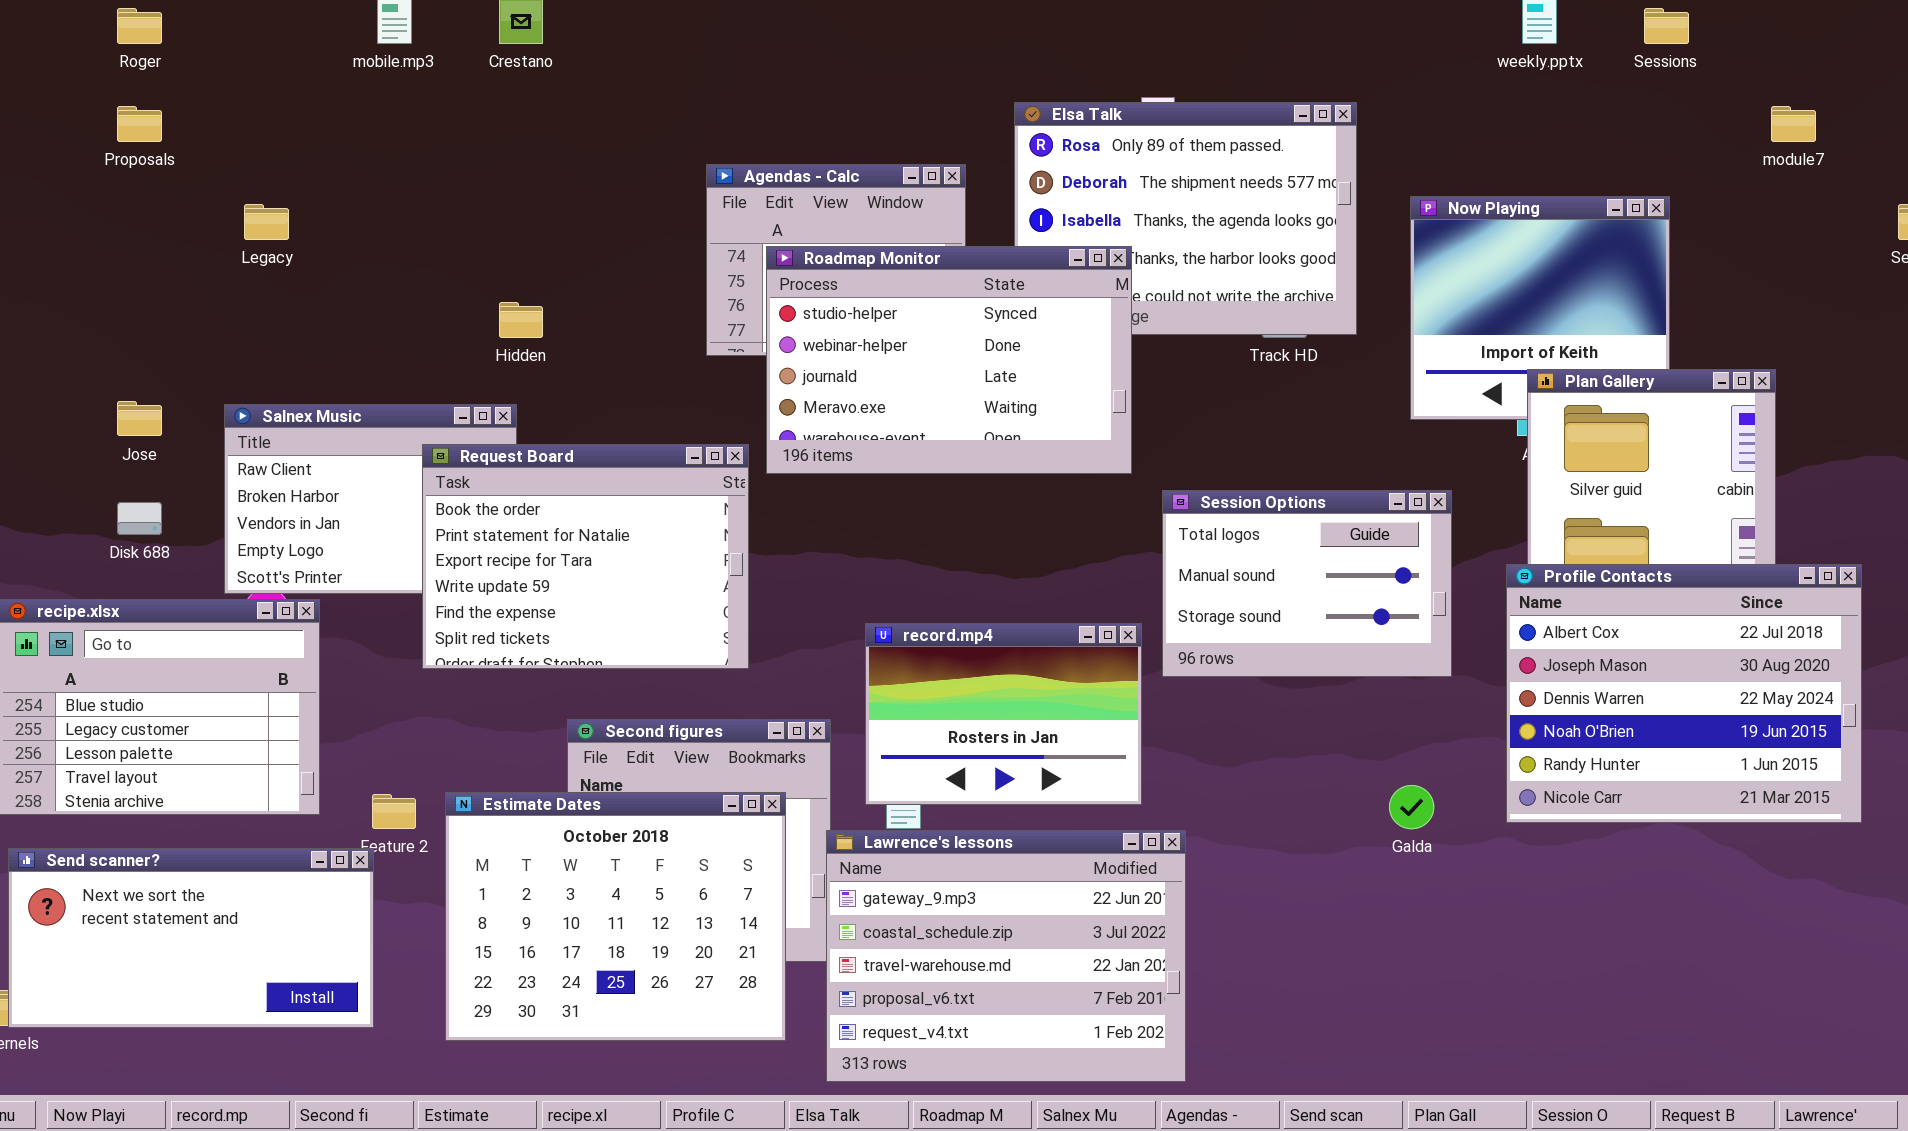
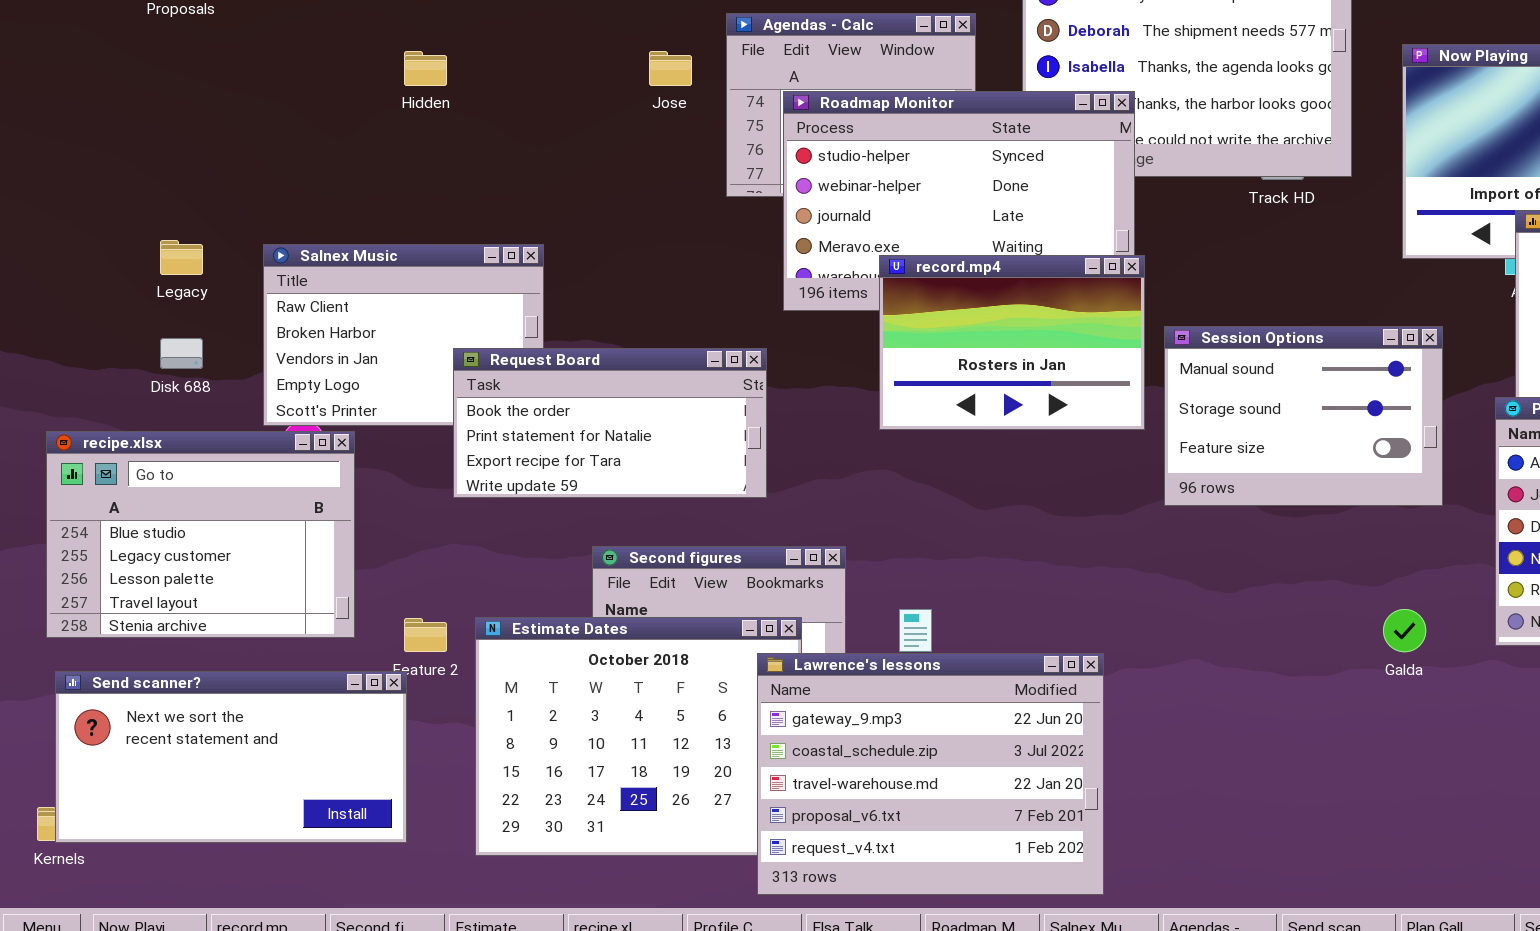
Legacy: [244,204,289,240] -> [160,240,203,275], moved
Hidden: [499,302,543,338] -> [404,51,447,86], moved
Jose: [117,401,162,436] -> [649,51,692,86], moved
Request Board: [422,444,749,669] -> [453,348,767,498], resized
Session Options: [1162,490,1452,677] -> [1164,326,1443,506], scrolled down 1 row
record.mp4: [865,623,1142,805] -> [879,255,1145,430], moved
Lawrence's lessons: [826,830,1186,1082] -> [757,653,1104,895], moved

